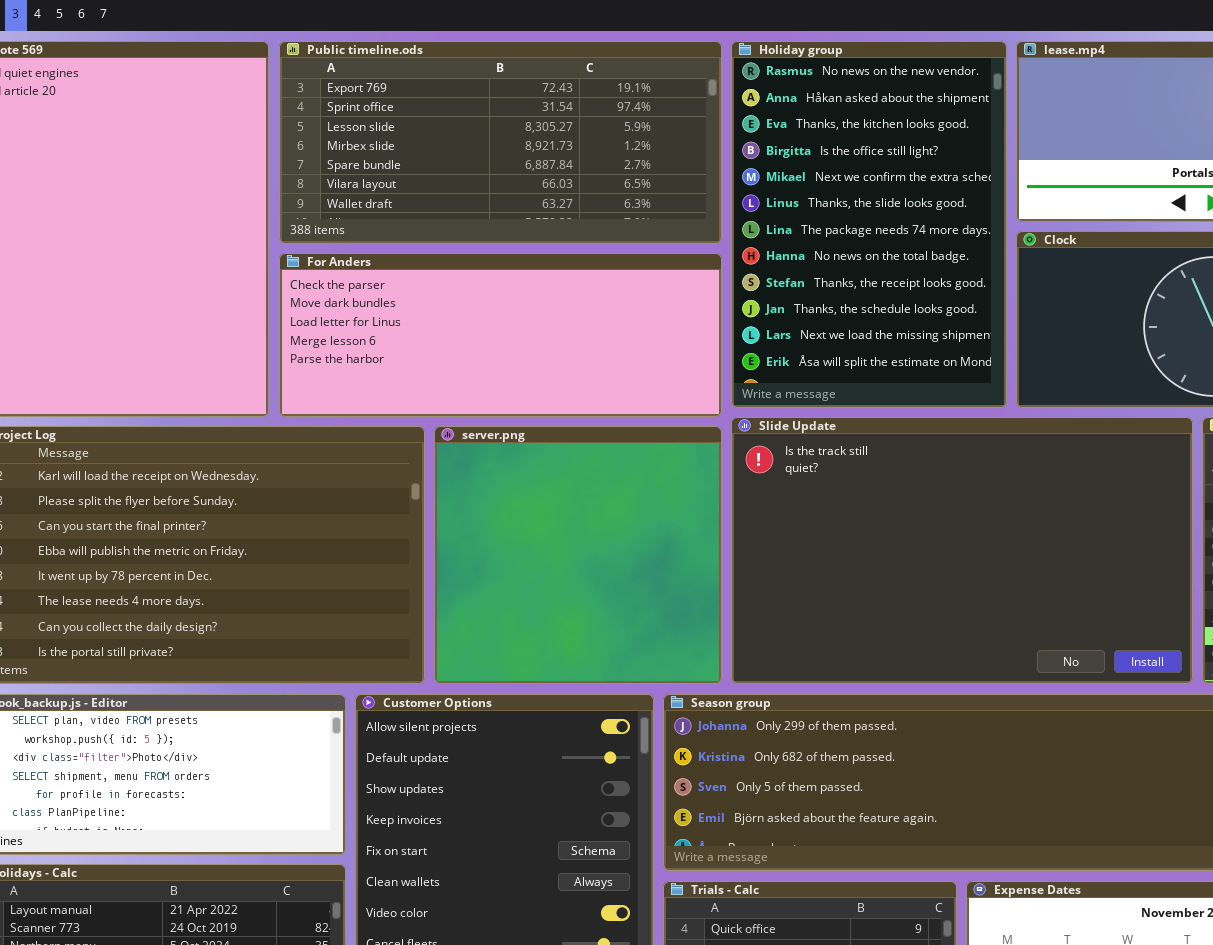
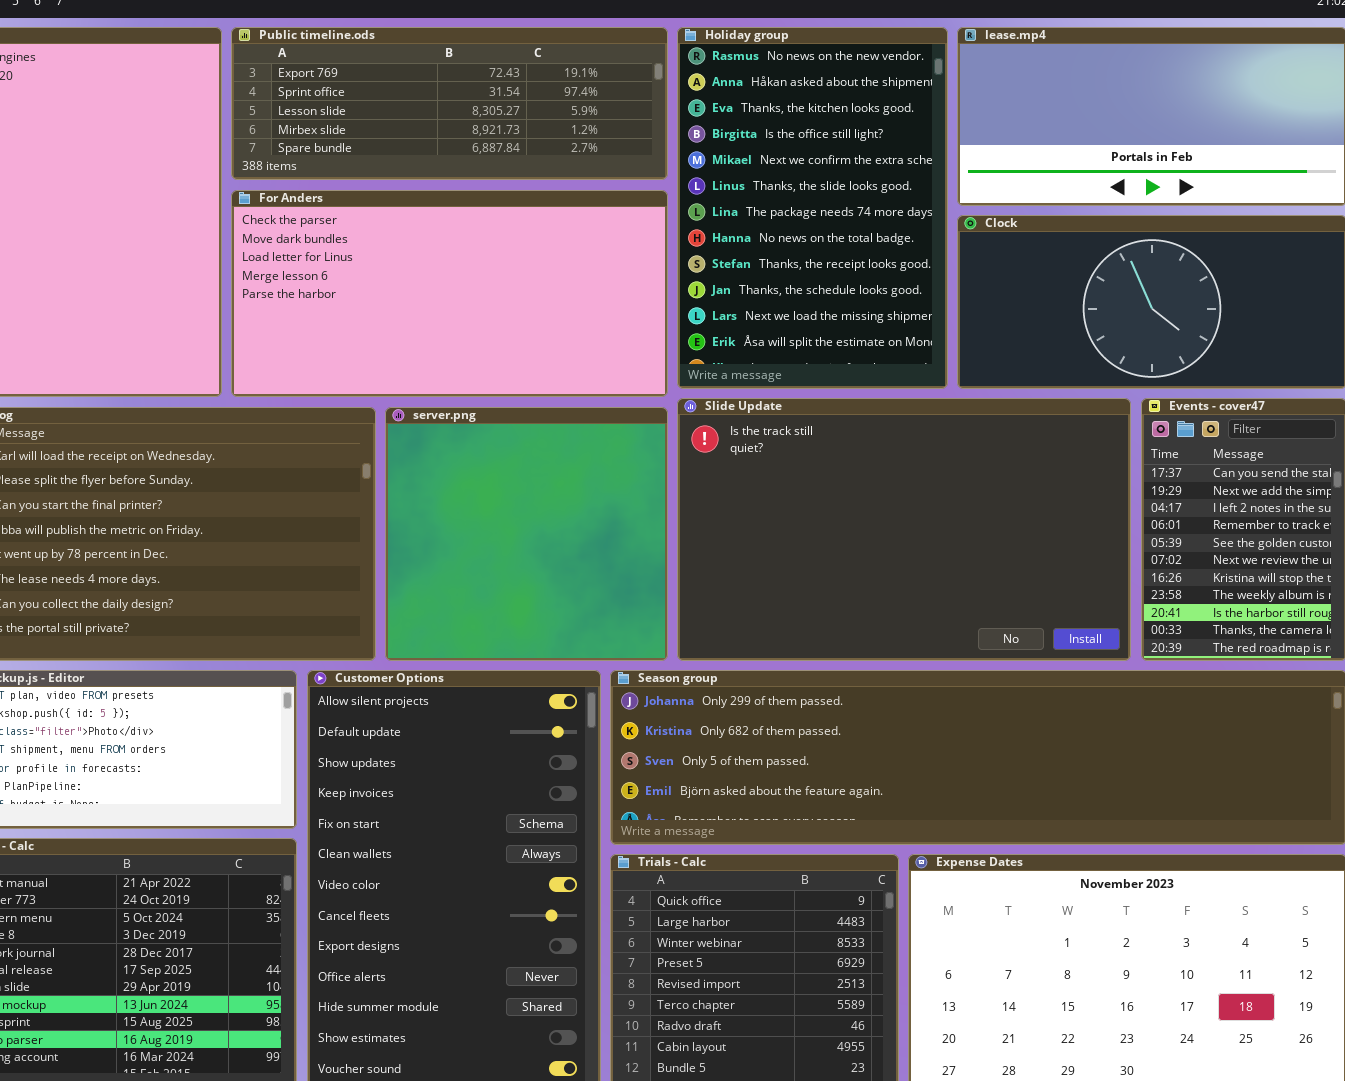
Public timeline.ods: [279,41,722,244] -> [231,27,668,180], resized
For Anders: [279,253,722,417] -> [231,190,668,397], resized

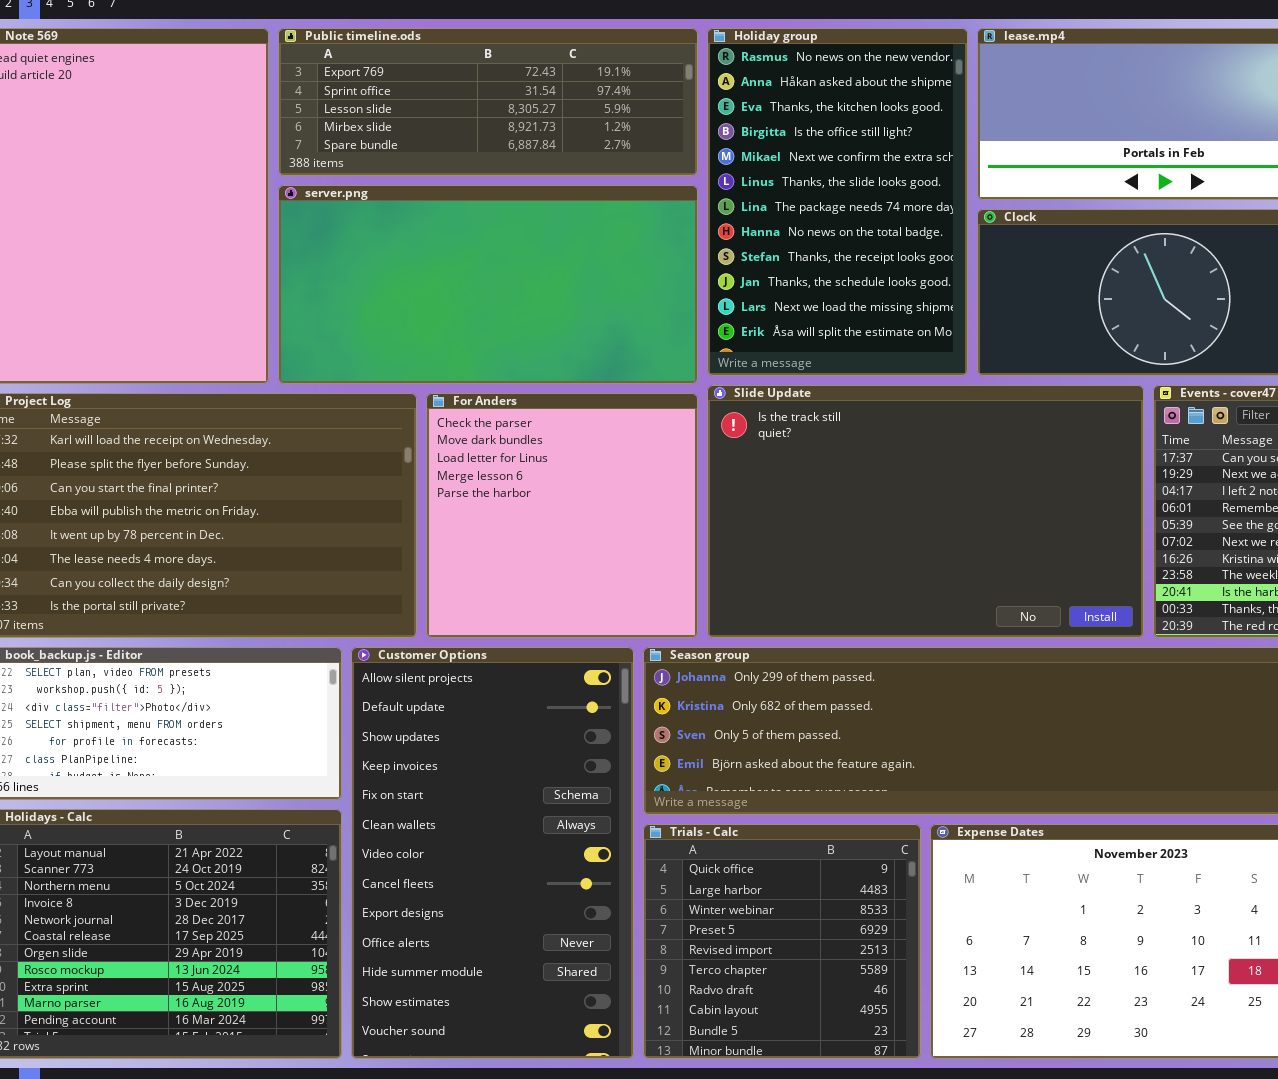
For Anders: [231,190,668,397] -> [426,393,698,638], moved, resized
server.png: [385,407,668,661] -> [278,185,698,384], moved, resized

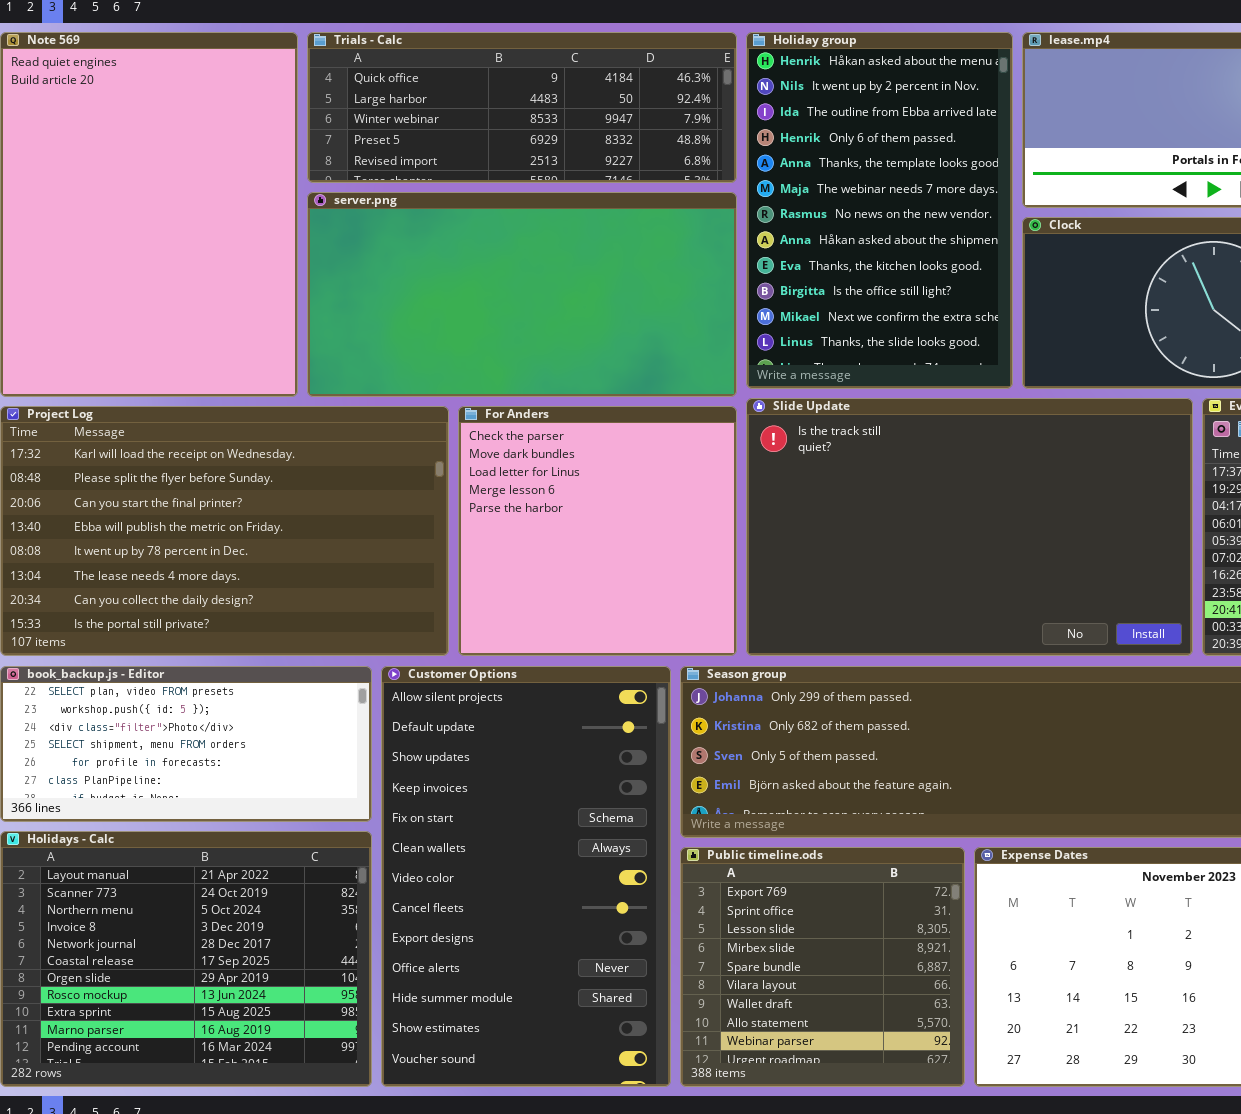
Public timeline.ods: [278,28,698,176] -> [680,847,965,1087], moved, resized
Holiday group: [707,28,968,376] -> [746,32,1013,389], scrolled up 6 rows
Trials - Calc: [643,824,921,1059] -> [307,32,737,183], moved, resized

